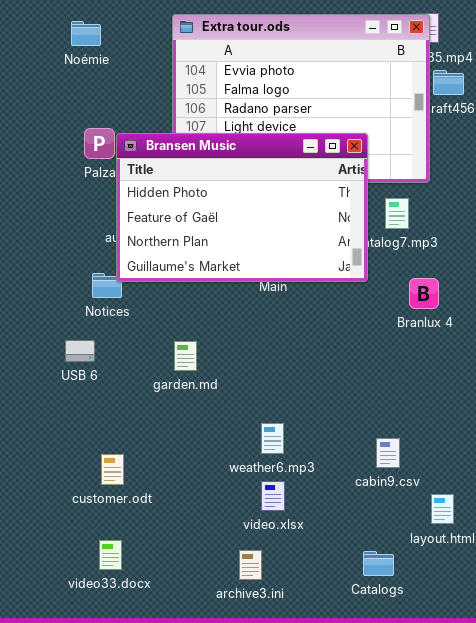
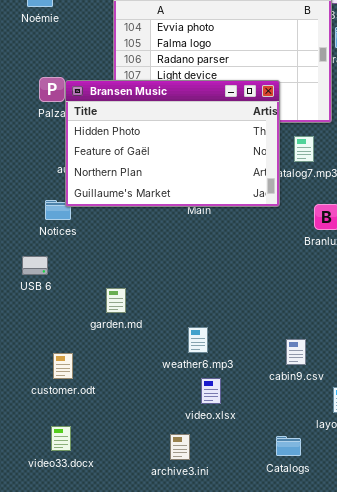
garden.md: [174,341,197,371] -> [106,288,126,313], moved
video.xlsx: [261,481,285,511] -> [201,378,221,404], moved

